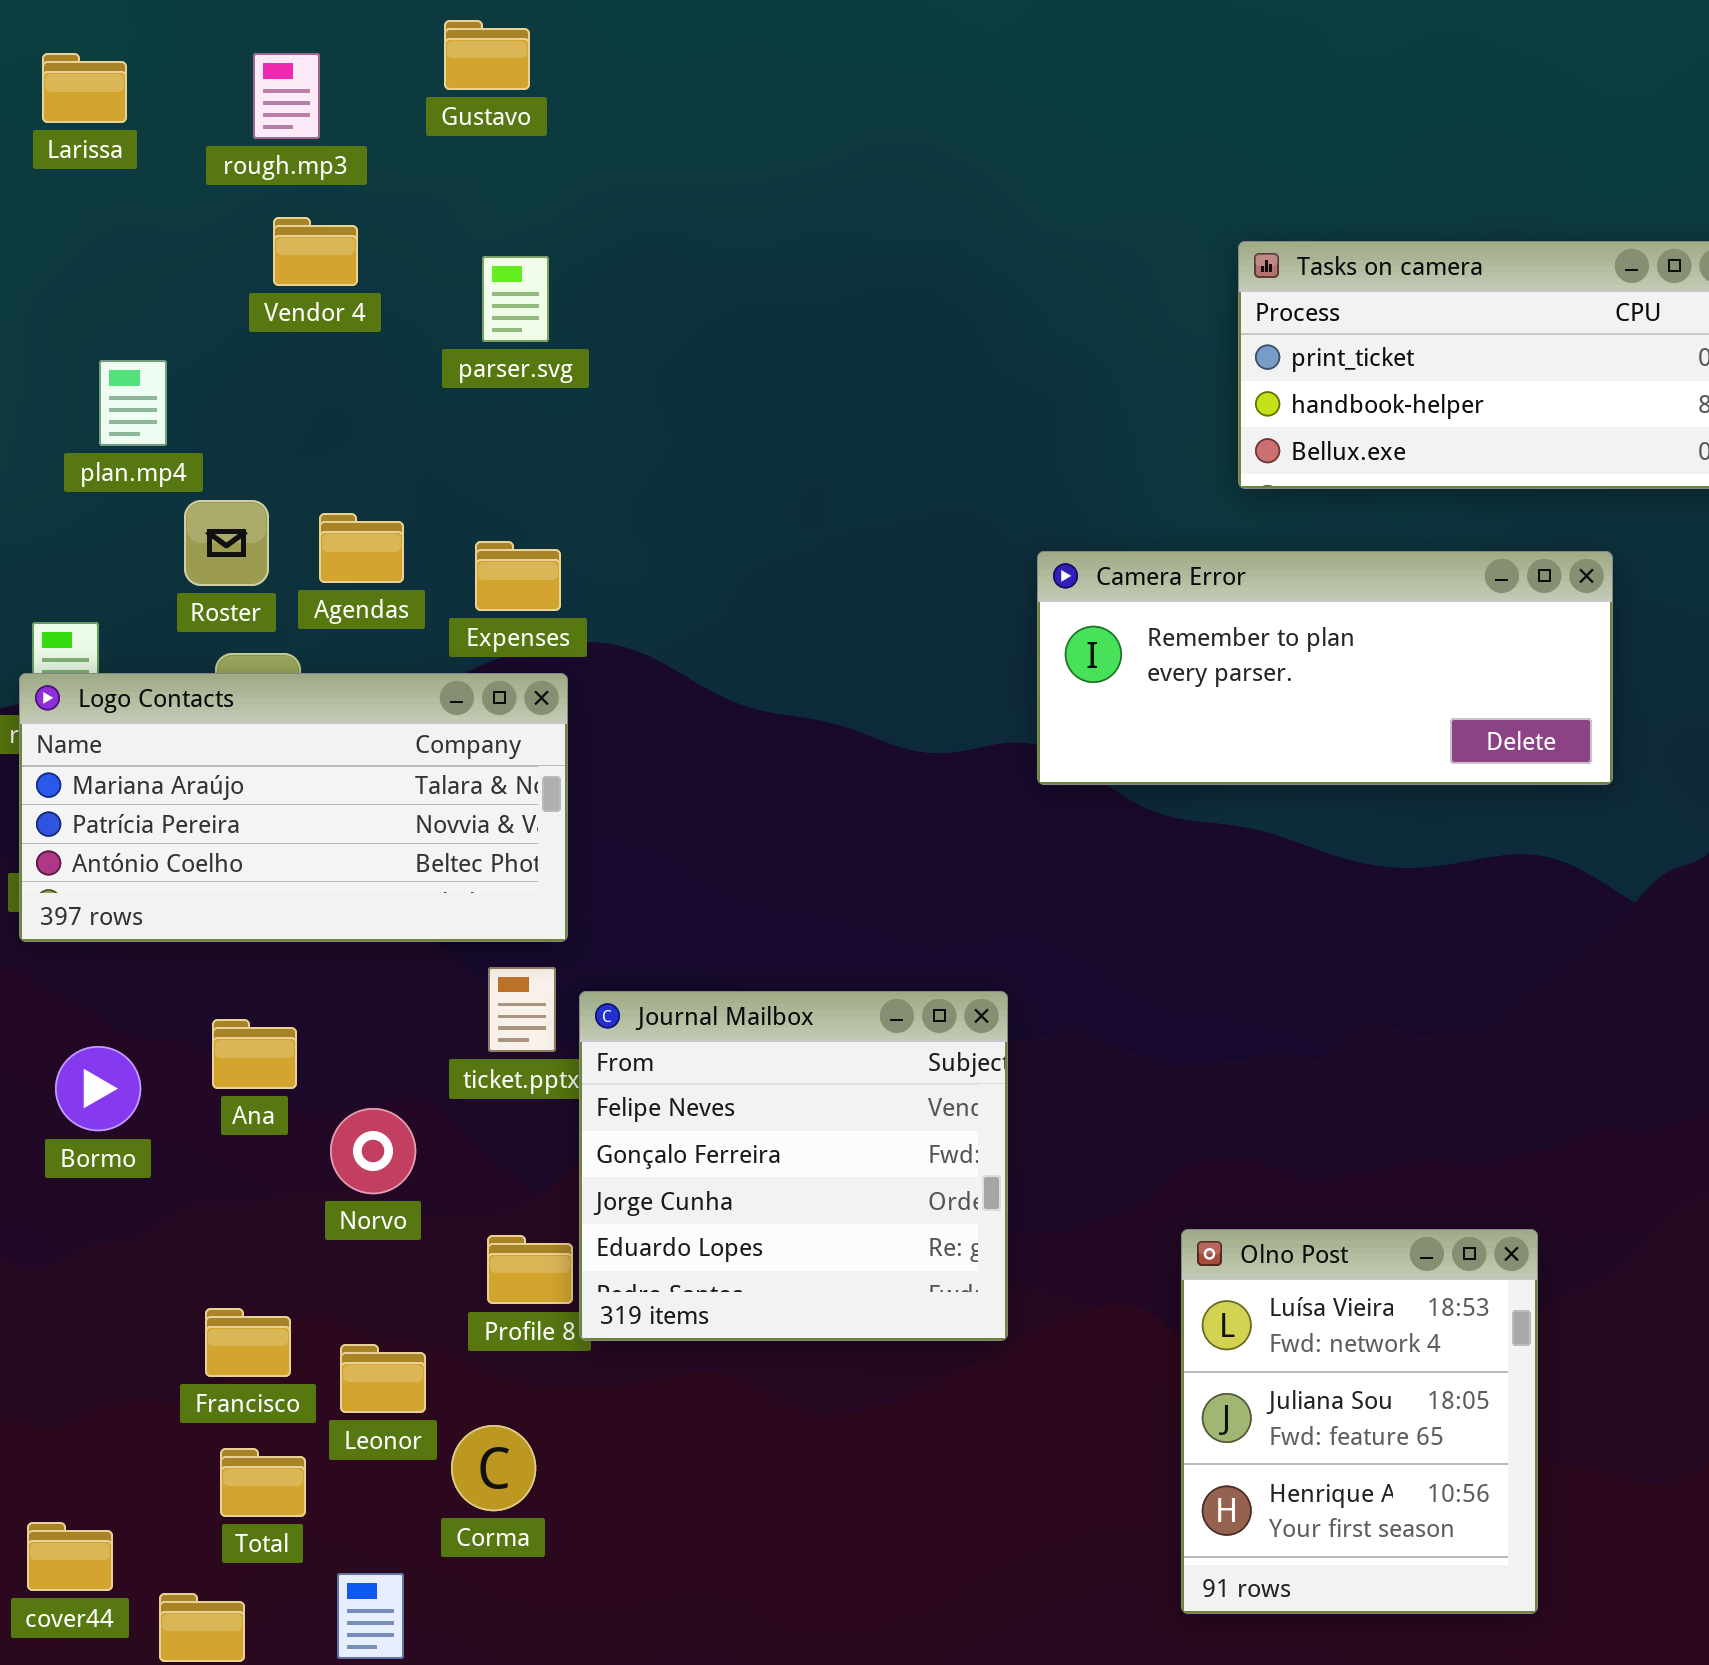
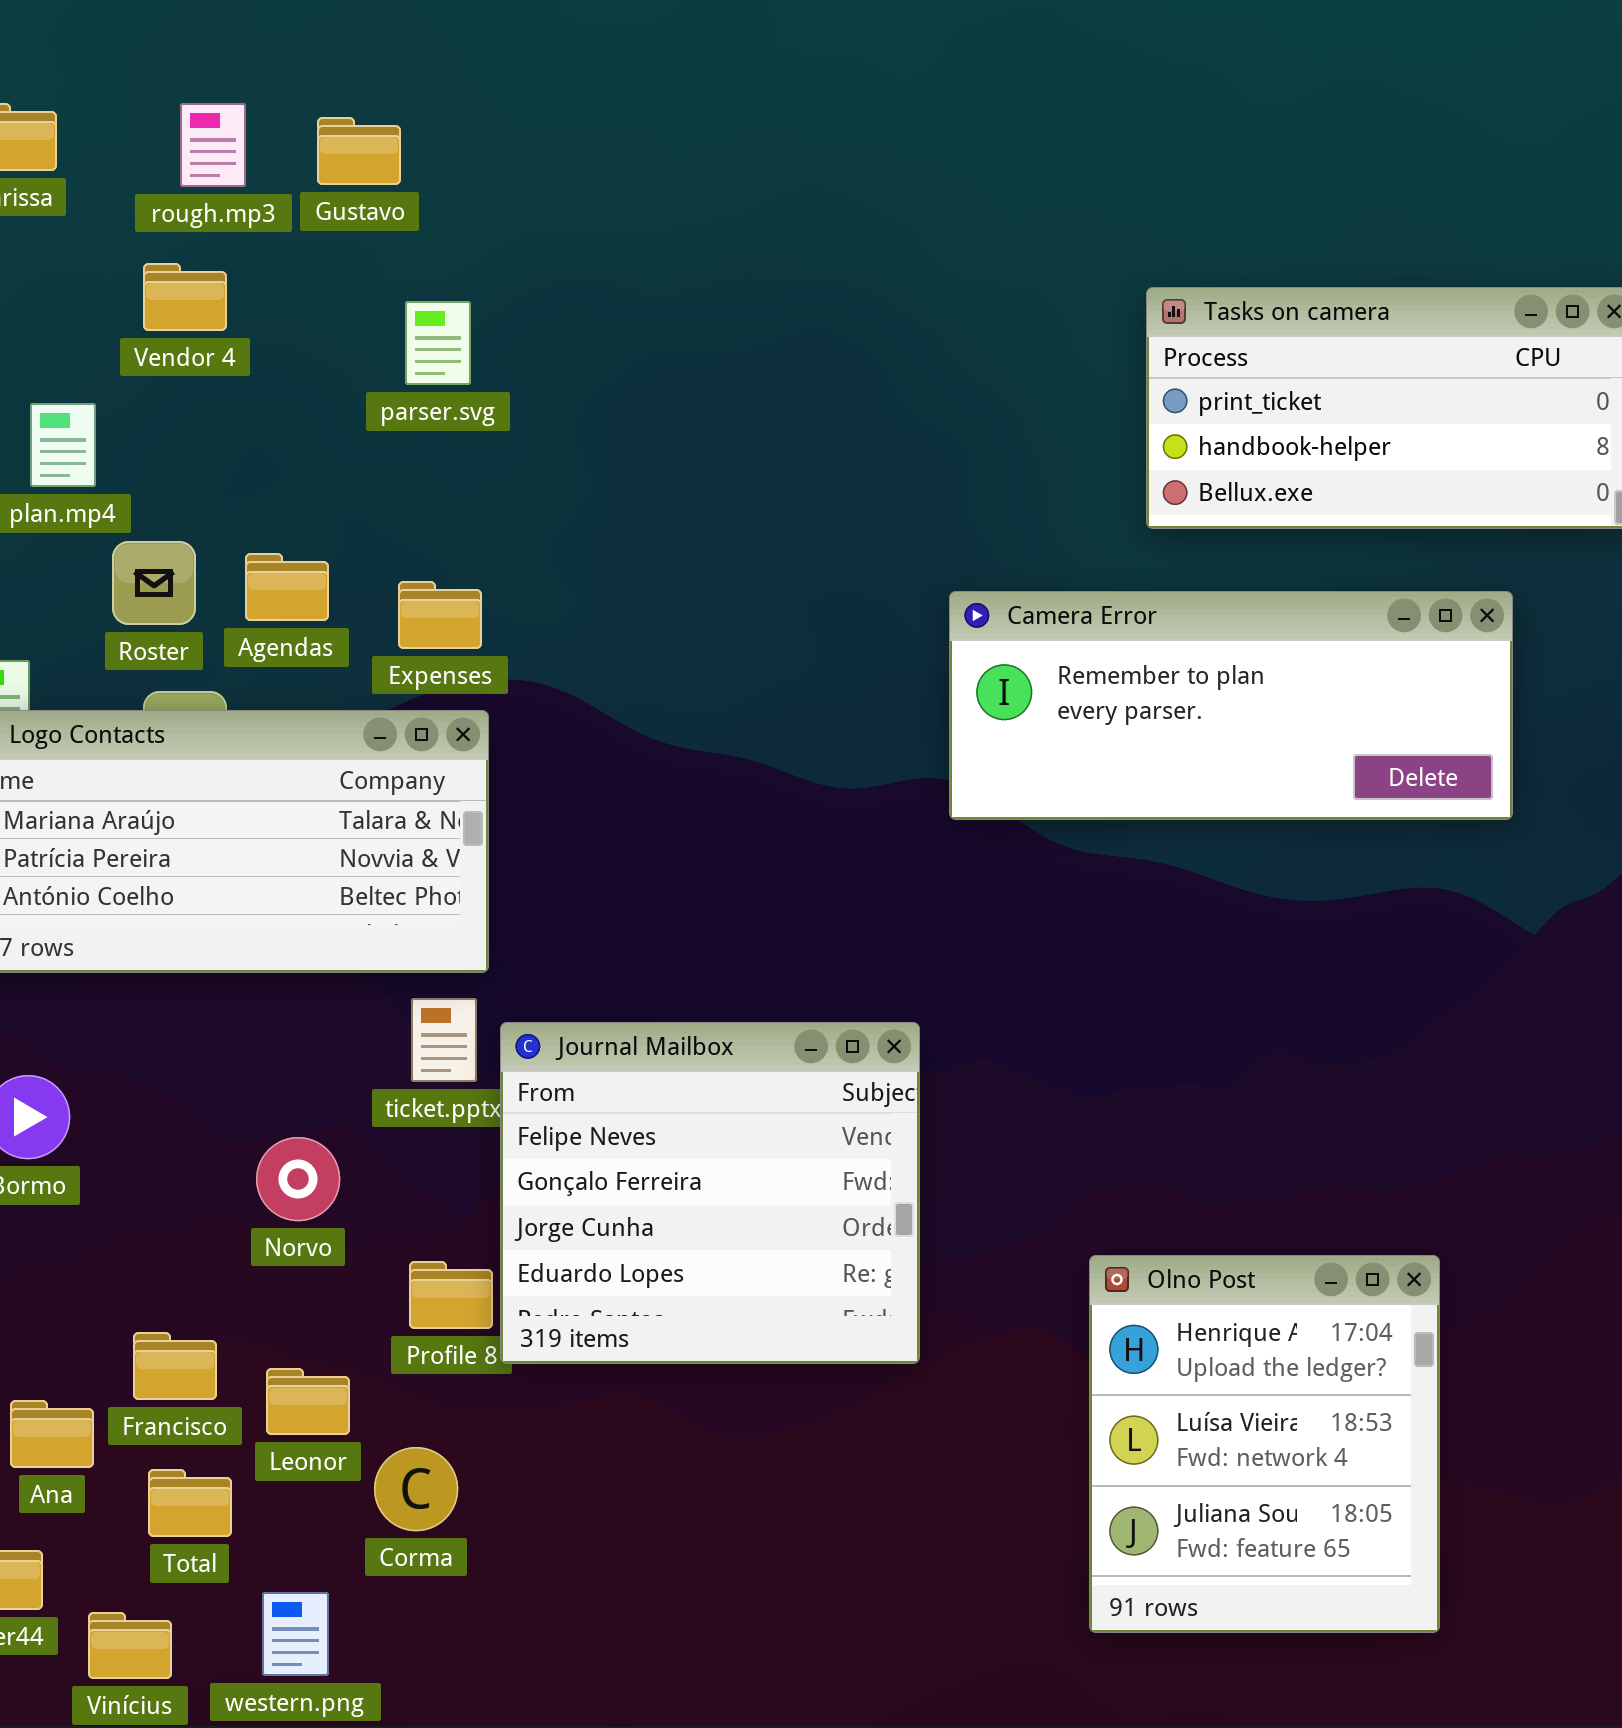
Gustavo: [444,20,530,90] -> [317,117,401,185], moved
Vendor 4: [273,217,358,286] -> [143,263,227,331], moved
Ana: [212,1019,297,1089] -> [10,1400,94,1468], moved
Olno Post: [1181,1229,1538,1614] -> [1089,1255,1440,1633], scrolled up 1 row

